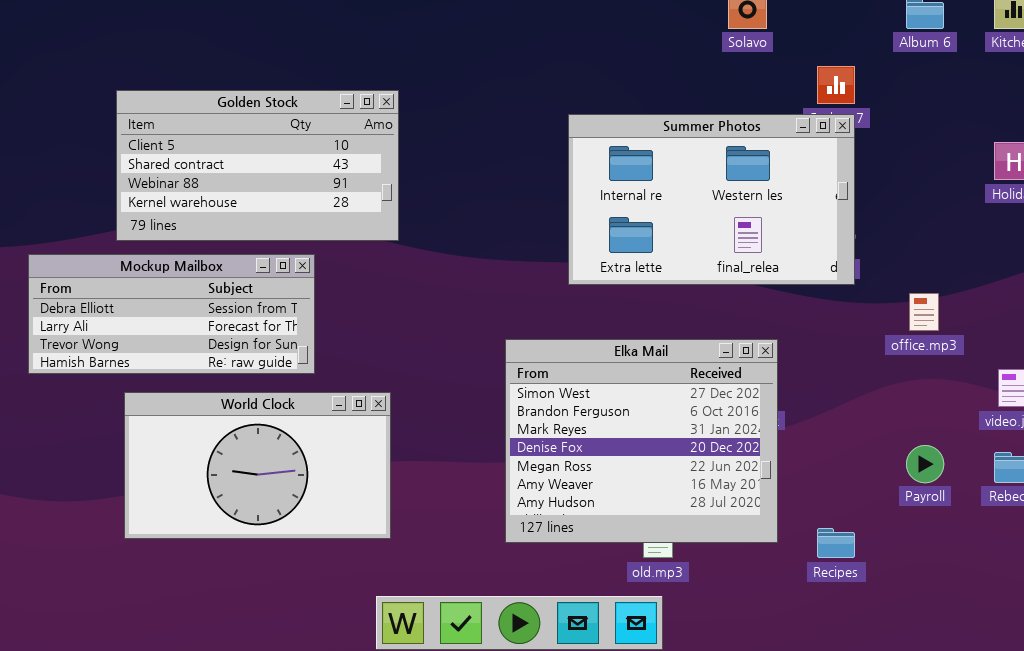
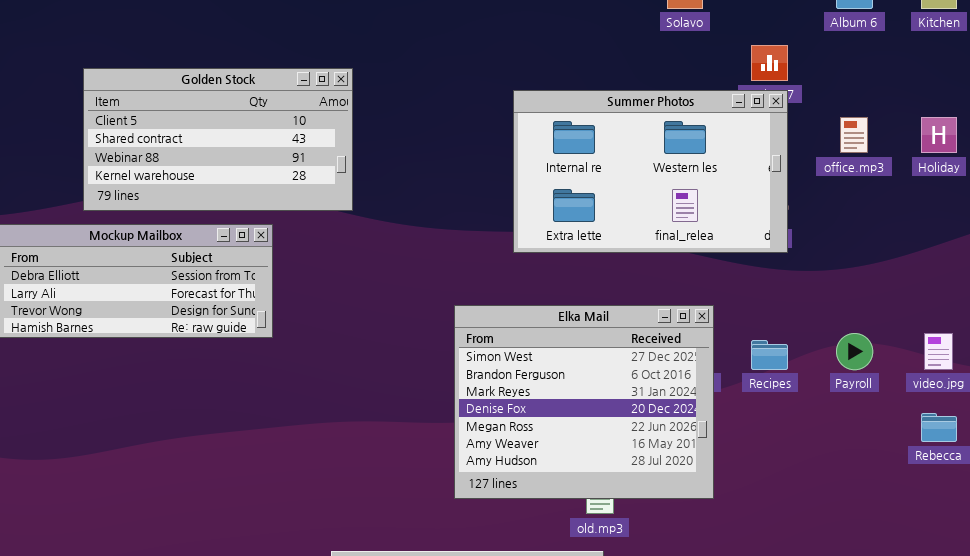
office.mp3: [909,293,939,331] -> [840,117,868,153], moved
World Clock: [124,392,391,539] -> none, closed
Payroll: [906,445,944,483] -> [836,333,873,370], moved
Recipes: [817,528,855,558] -> [751,340,788,370], moved

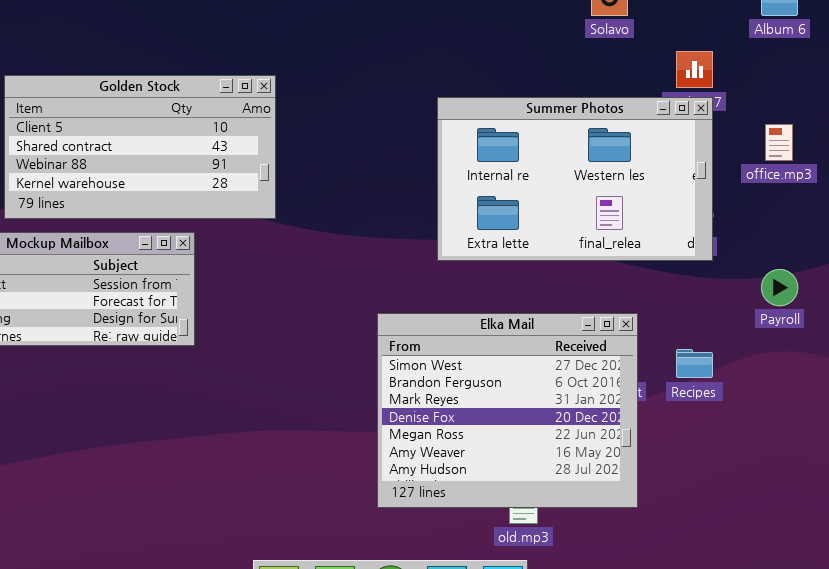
Payroll: [836,333,873,370] -> [761,269,798,306], moved

